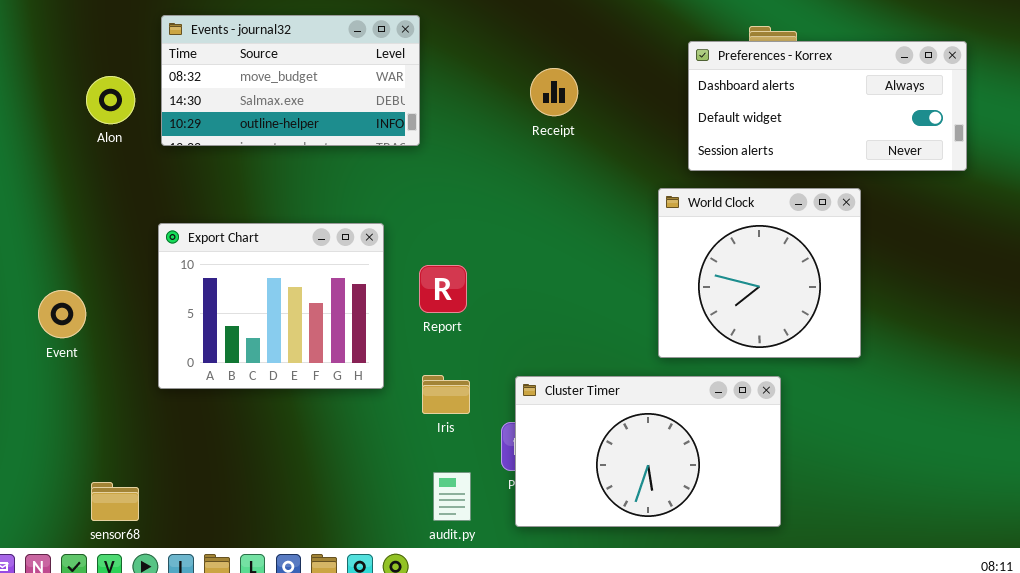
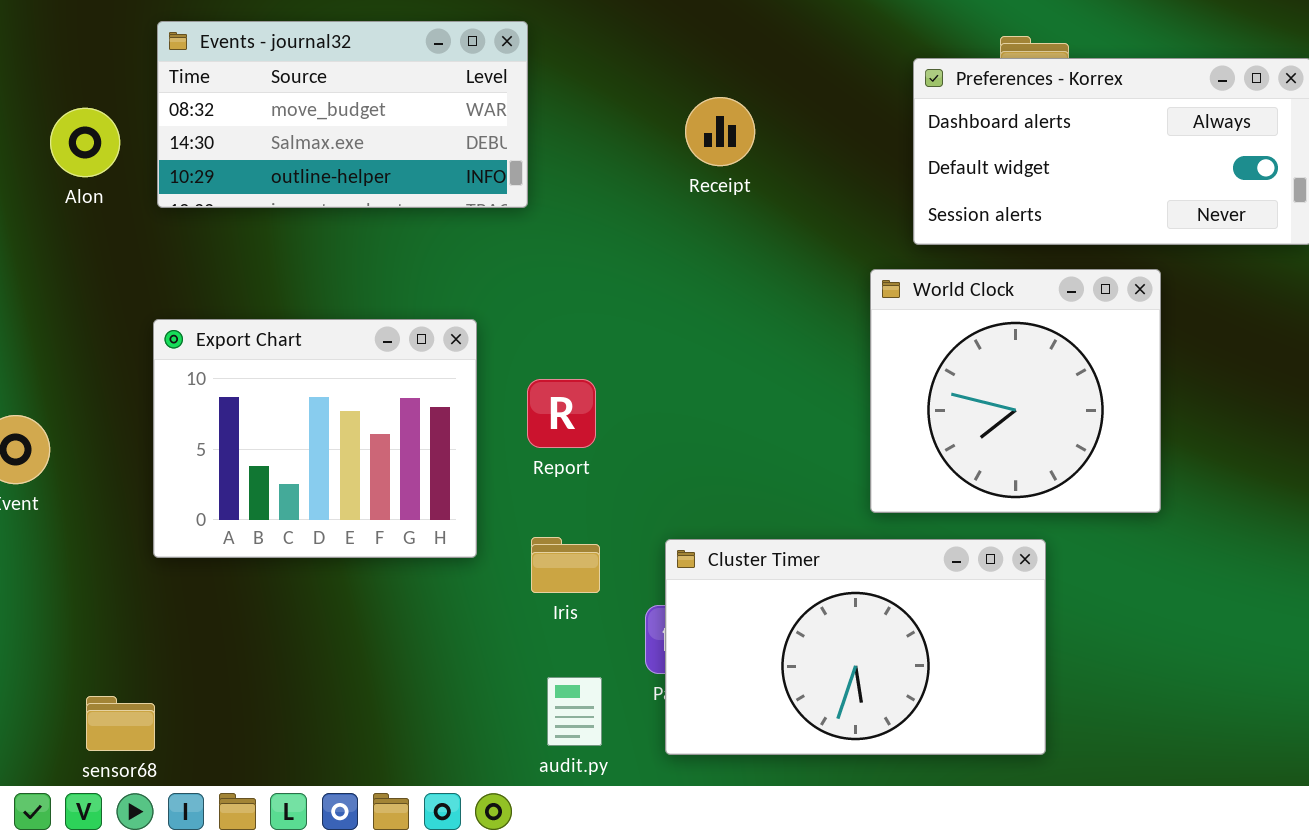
sensor68: [91,482,139,521] -> [86,696,155,751], moved

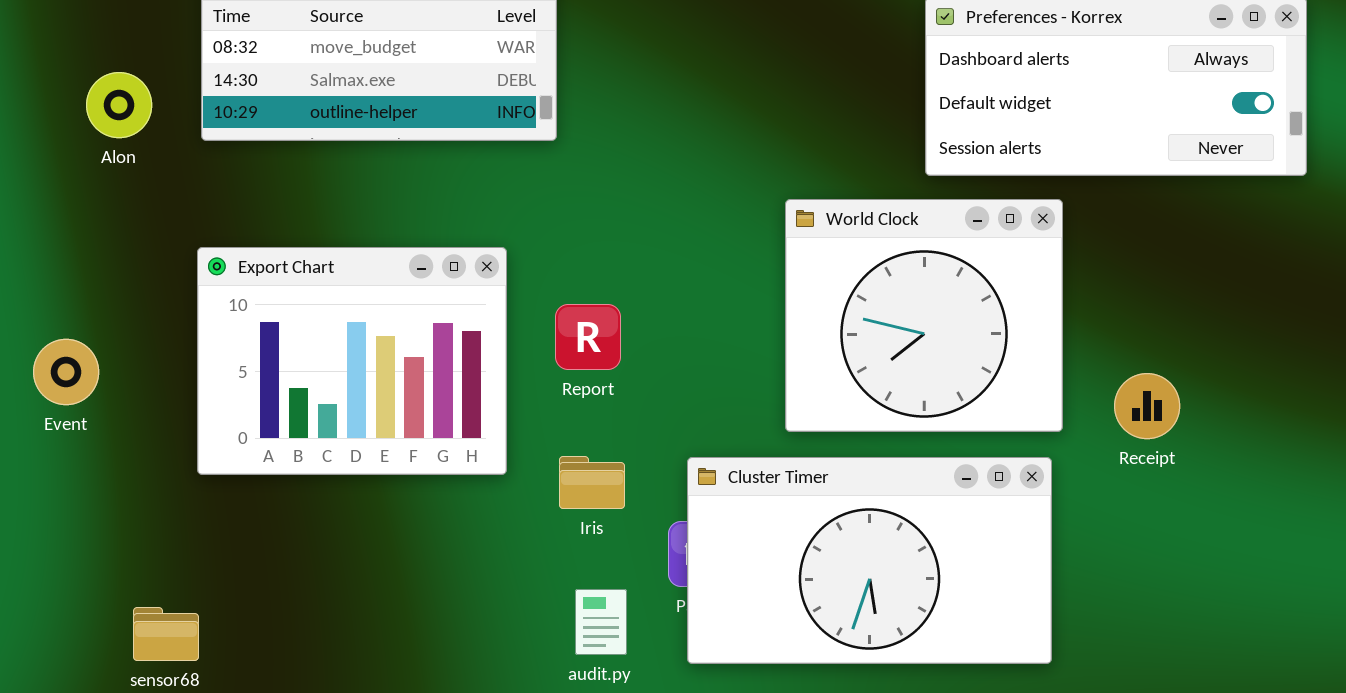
Receipt: [685,97,755,166] -> [1114,373,1180,439], moved
Alon: [50,108,120,177] -> [86,72,152,138], moved
World Clock: [870,269,1161,513] -> [785,199,1063,432], moved

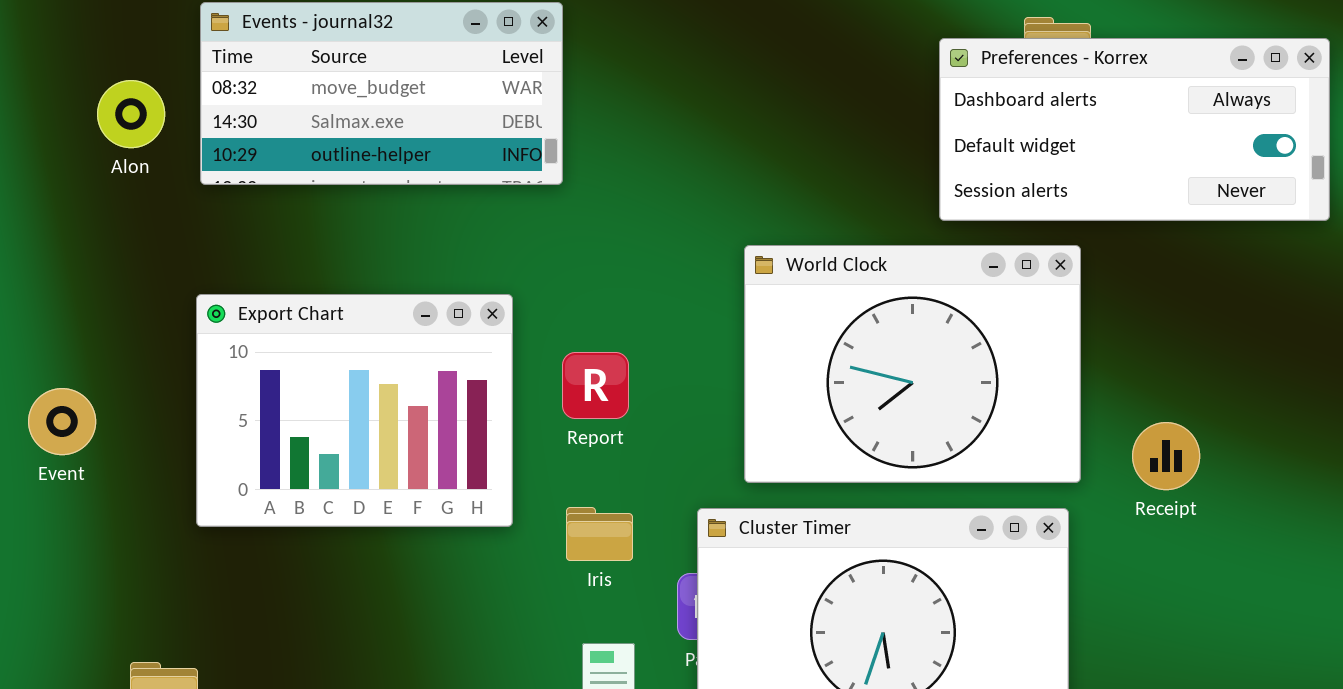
Alon: [86,72,152,138] -> [97,80,165,148], moved
World Clock: [785,199,1063,432] -> [744,245,1081,483], resized

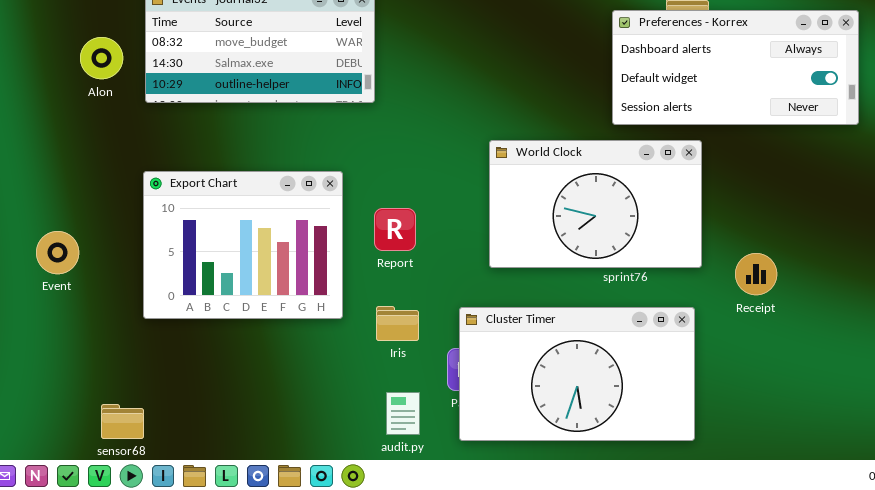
World Clock: [744,245,1081,483] -> [489,140,702,268], resized

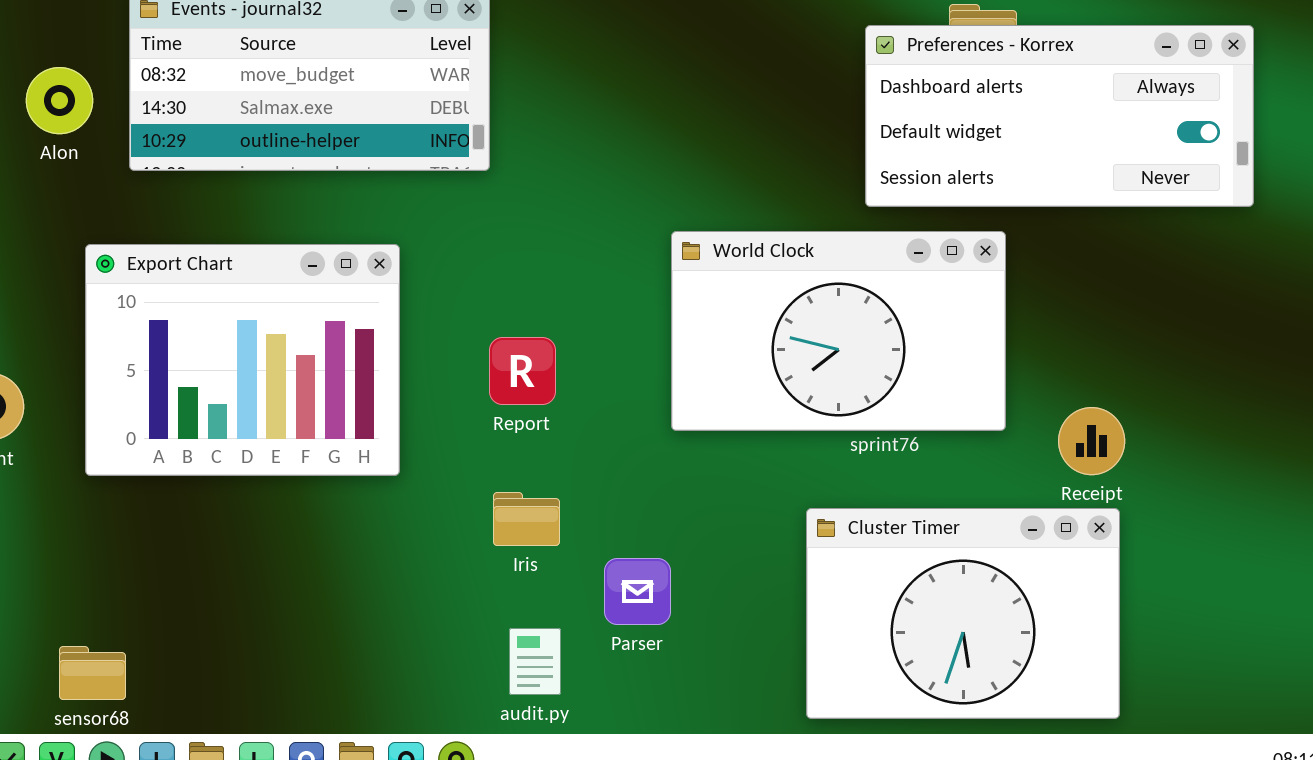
Export Chart: [143,171,343,319] -> [85,244,400,476], moved
Cluster Timer: [459,307,695,441] -> [806,508,1120,719], moved, resized

